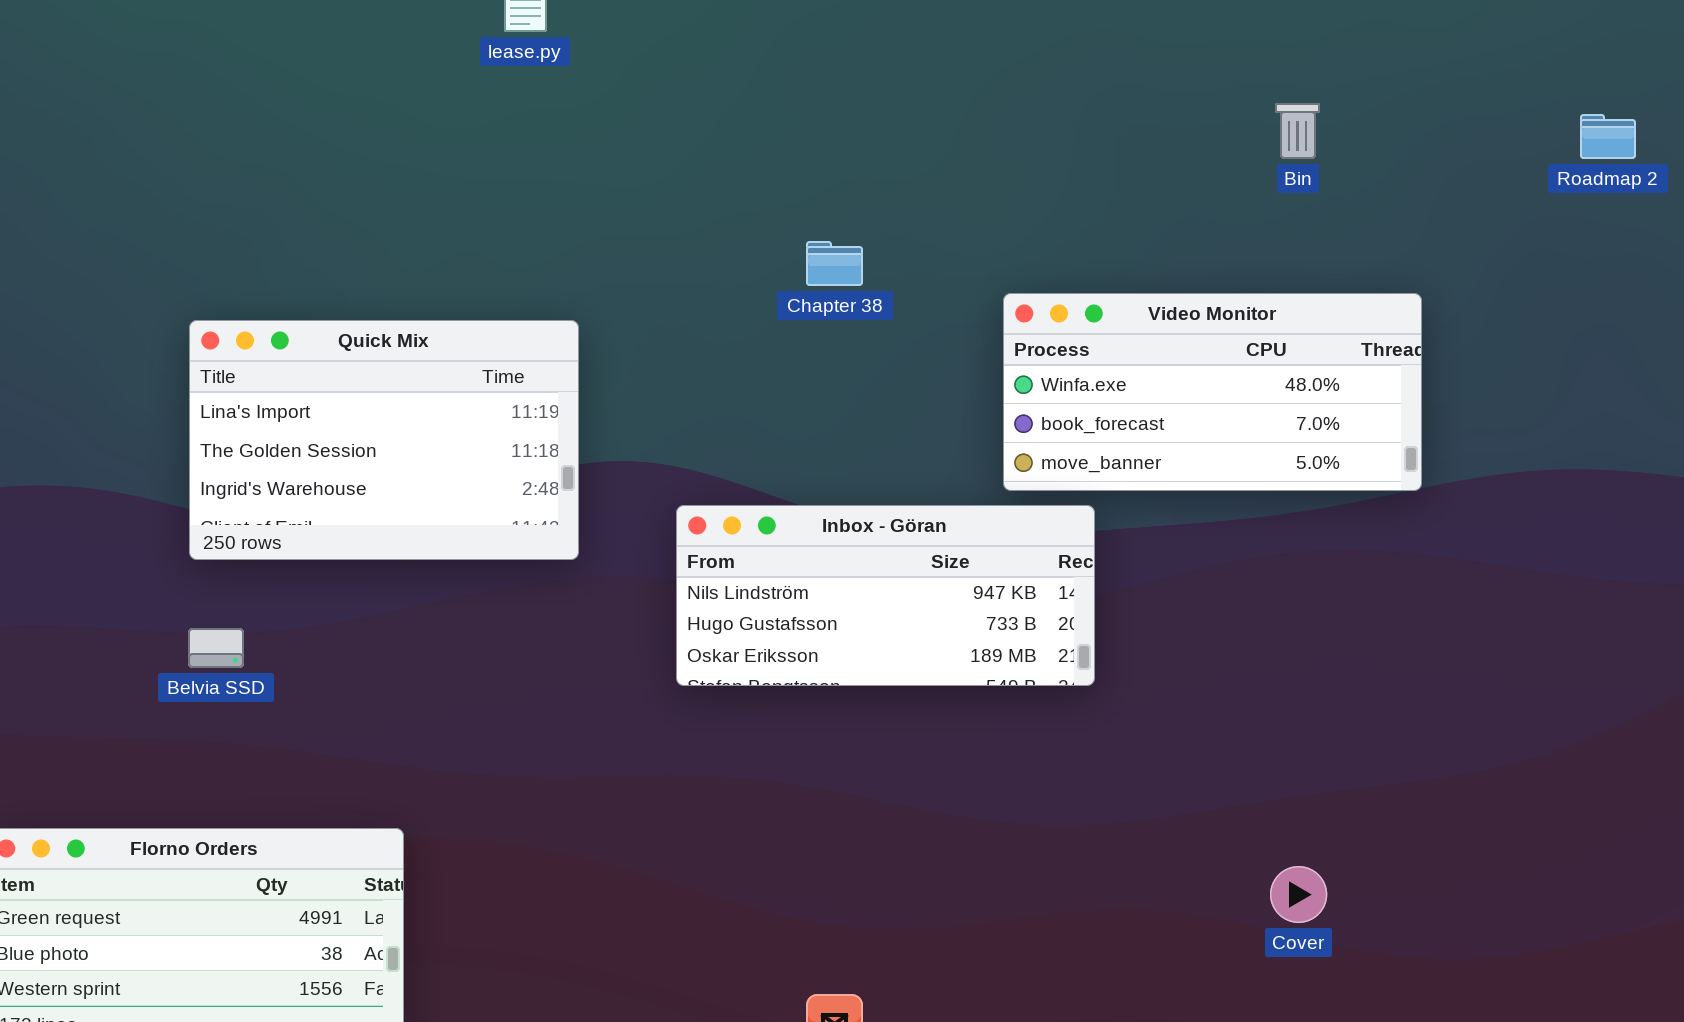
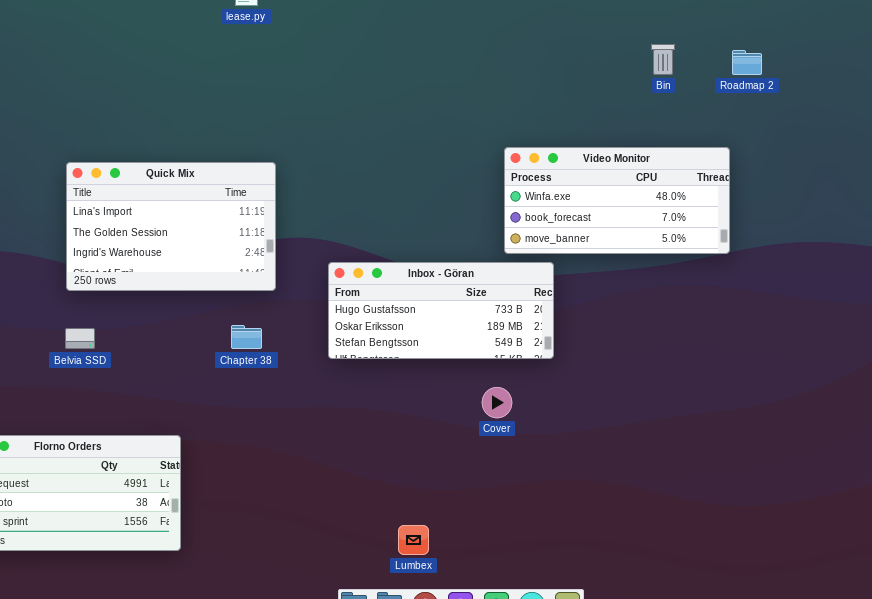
Roadmap 2: [1580,114,1636,159] -> [732,50,762,75], moved
Chapter 38: [806,241,863,286] -> [231,325,262,349], moved
Inbox - Göran: [676,505,1095,686] -> [328,262,554,359], scrolled down 1 row
Cover: [1270,866,1327,923] -> [482,387,512,418], moved

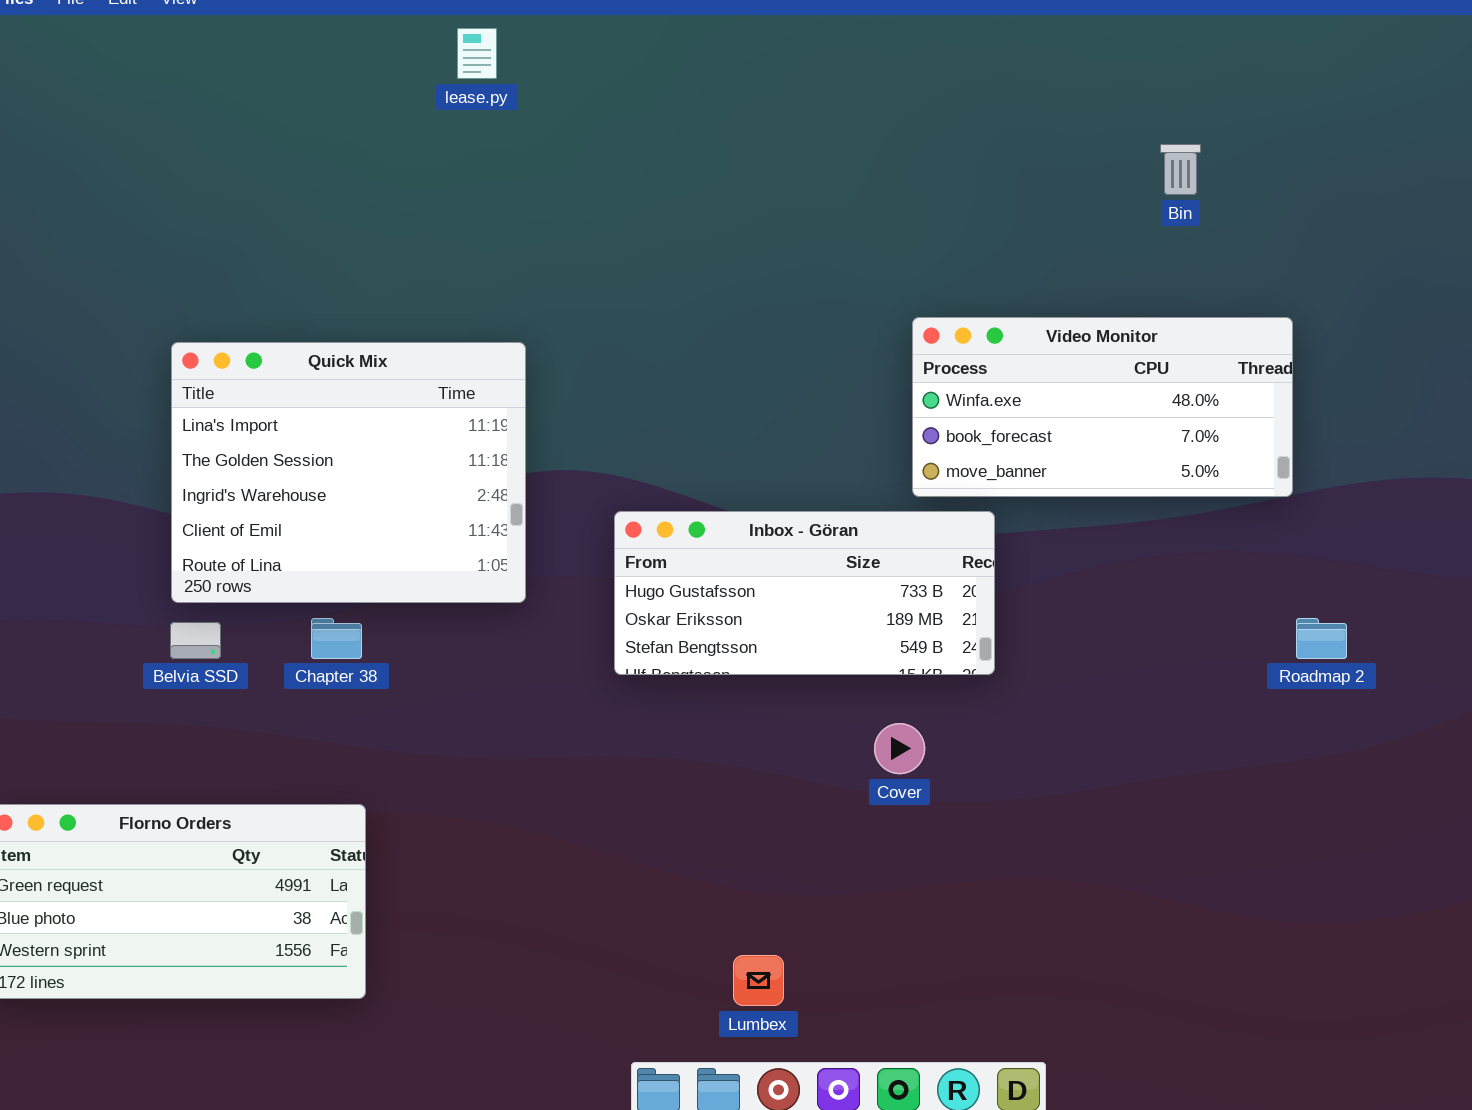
Roadmap 2: [732,50,762,75] -> [1296,618,1347,659], moved
Quick Mix: [66,162,276,291] -> [171,342,526,603], resized
Chapter 38: [231,325,262,349] -> [311,618,362,659], moved

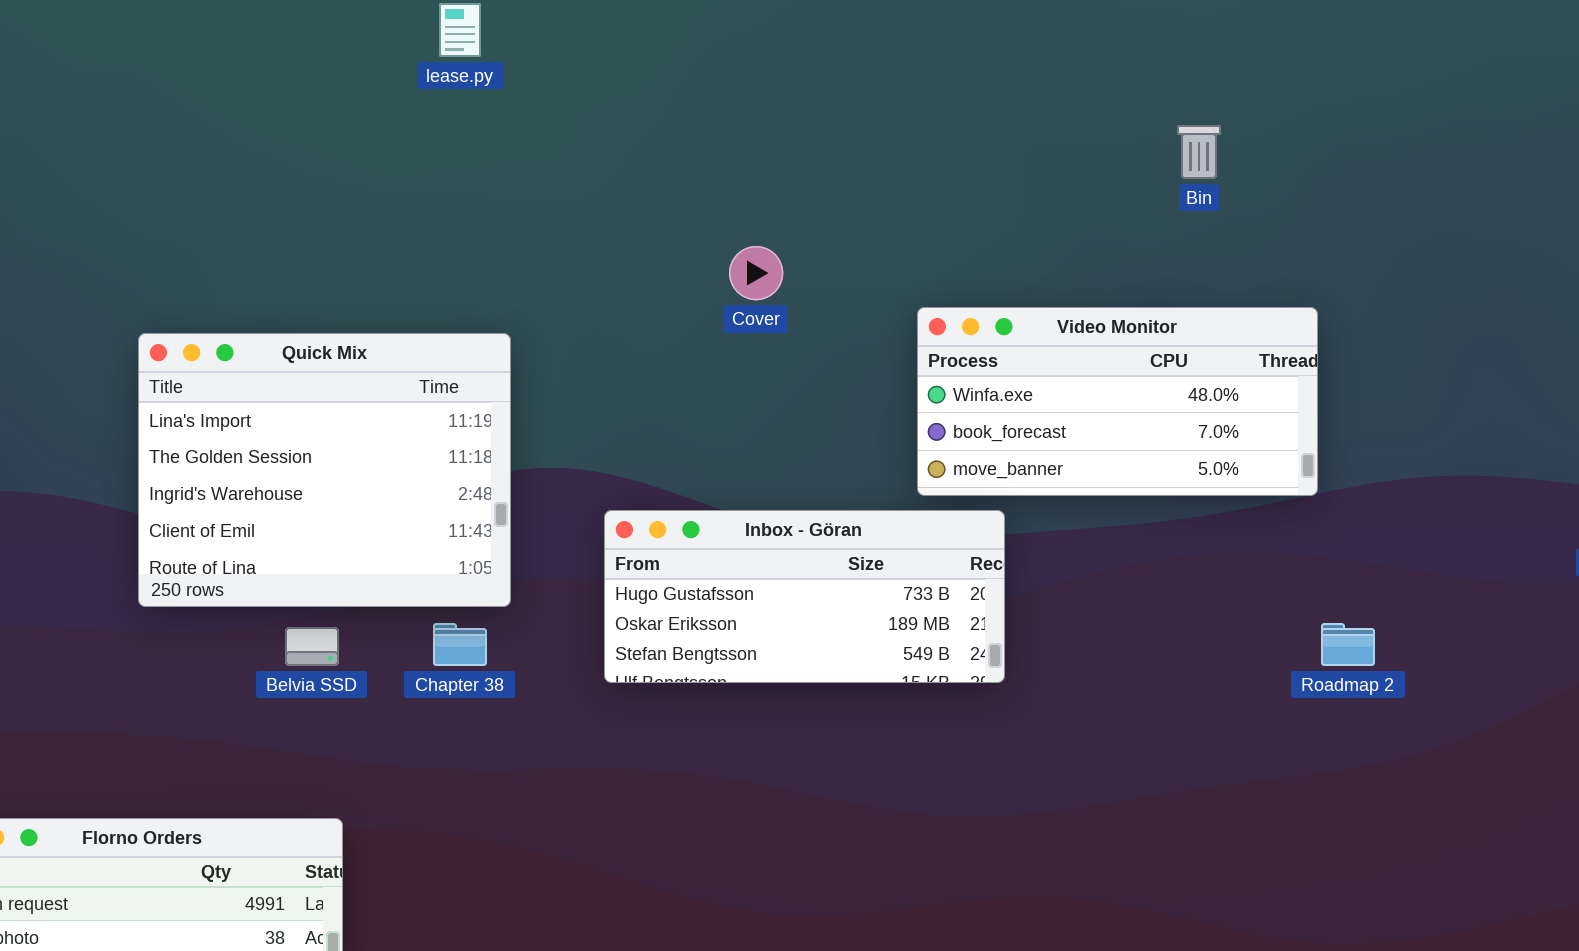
Chapter 38: [311,618,362,659] -> [433,623,487,666], moved
Belvia SSD: [170,622,221,659] -> [285,627,339,666], moved
Cover: [874,723,925,774] -> [729,246,783,300], moved

